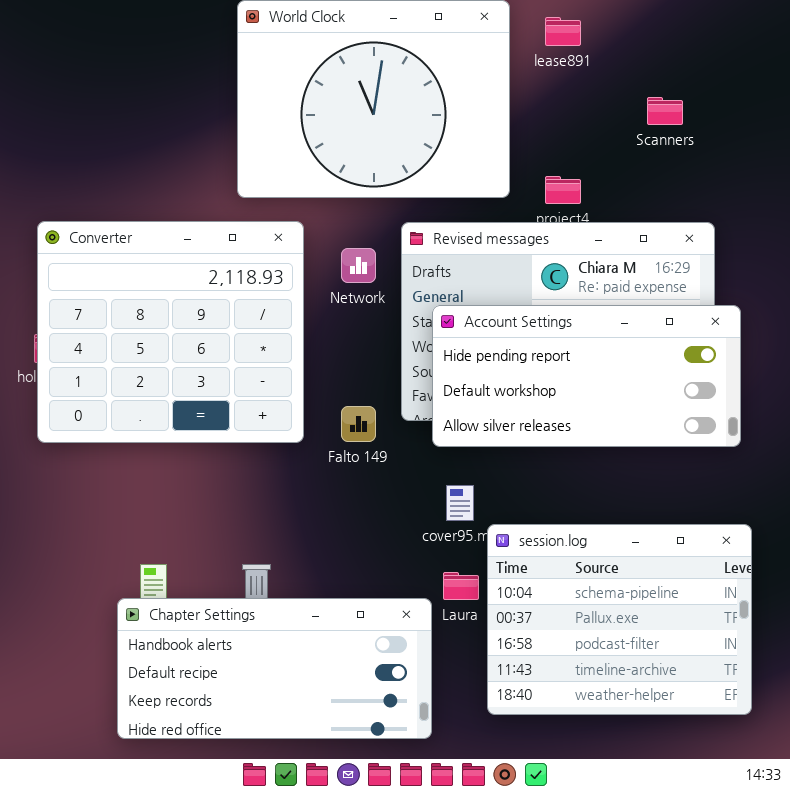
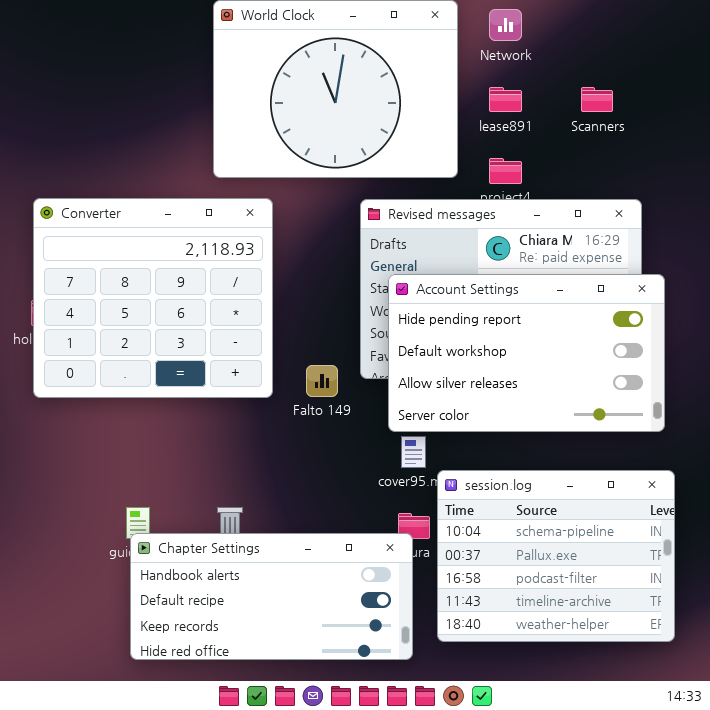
lease891: [545,17,581,46] -> [489,87,522,112], moved
Network: [341,248,376,283] -> [489,9,522,41], moved
Account Settings: [432,305,741,447] -> [388,274,665,432], resized
Chapter Settings: [117,598,432,739] -> [130,533,413,660], moved

